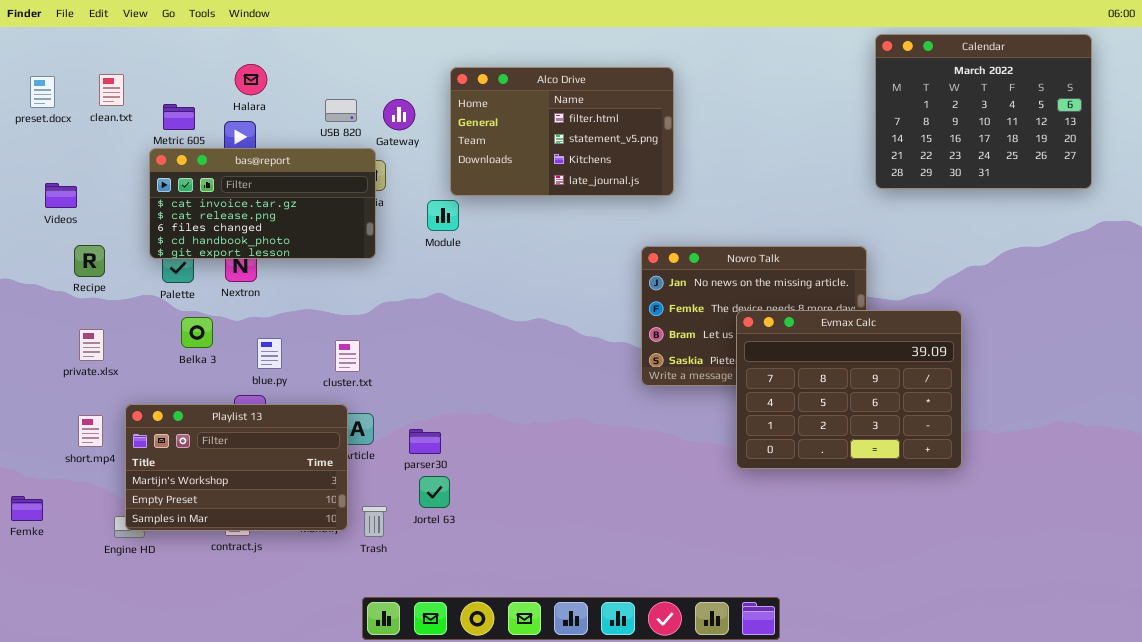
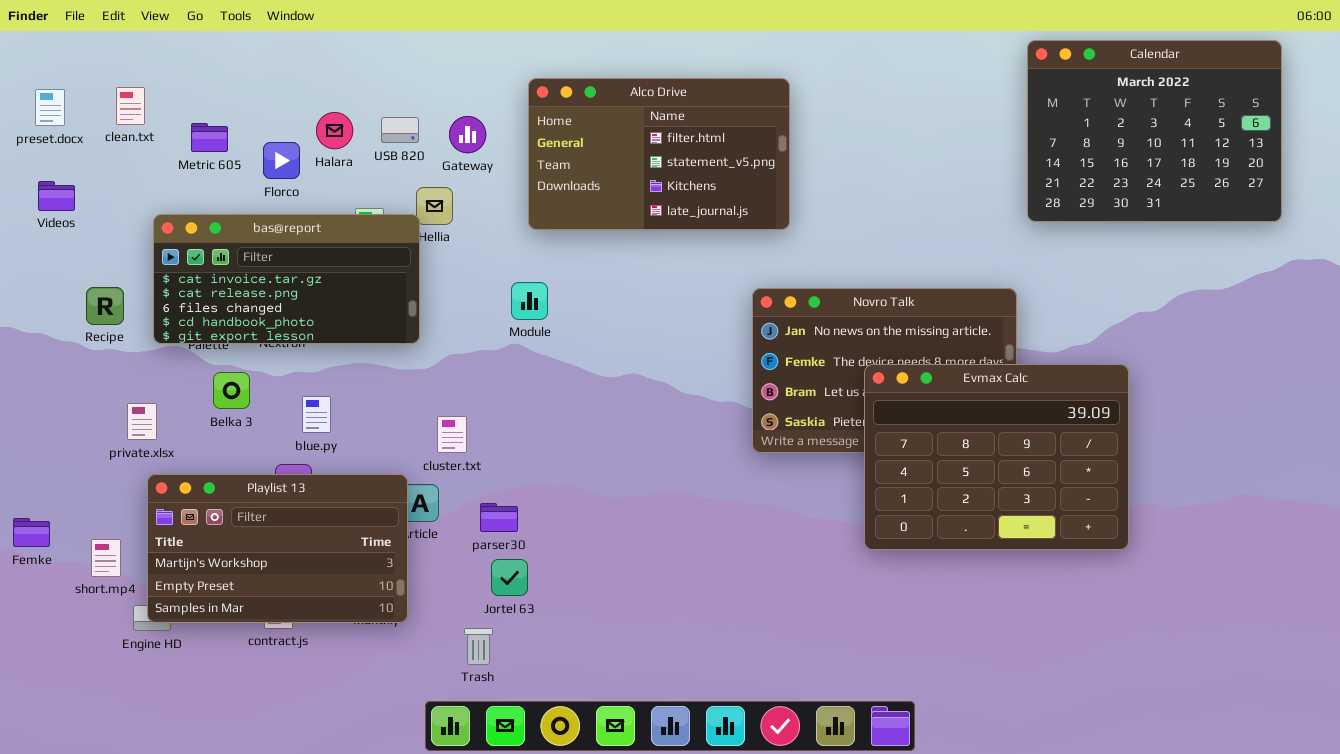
Halara: [235,64,267,95] -> [316,112,353,149], moved
bas@report: [149,148,376,259] -> [153,214,420,344], moved
Videos: [45,183,77,208] -> [38,181,75,211], moved
Module: [427,200,459,231] -> [511,282,548,320], moved
private.xlsx: [79,329,104,361] -> [127,403,157,440], moved
cluster.txt: [335,340,360,372] -> [437,416,467,453], moved
short.mp4: [78,415,103,447] -> [91,539,121,577], moved
Femke: [11,496,43,521] -> [13,518,50,547], moved
Trash: [362,506,387,537] -> [464,628,493,665], moved

